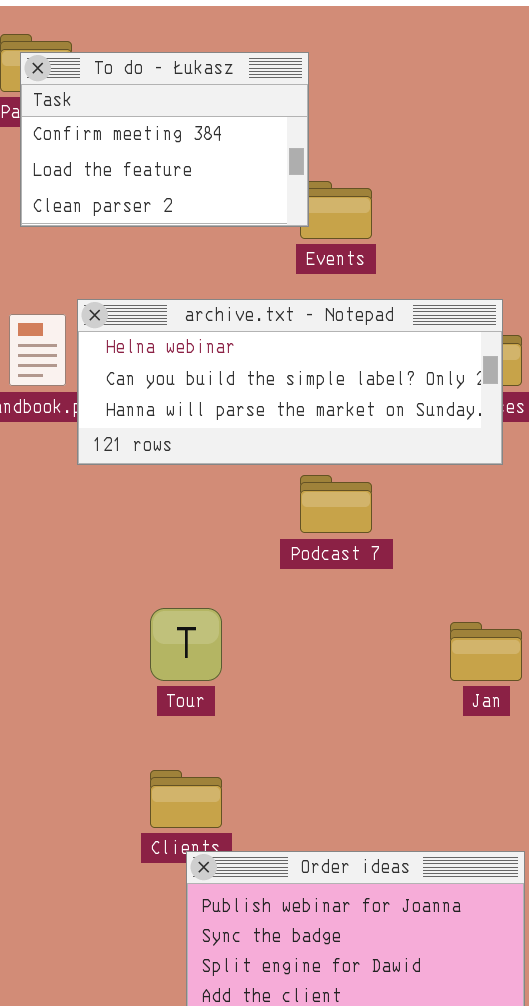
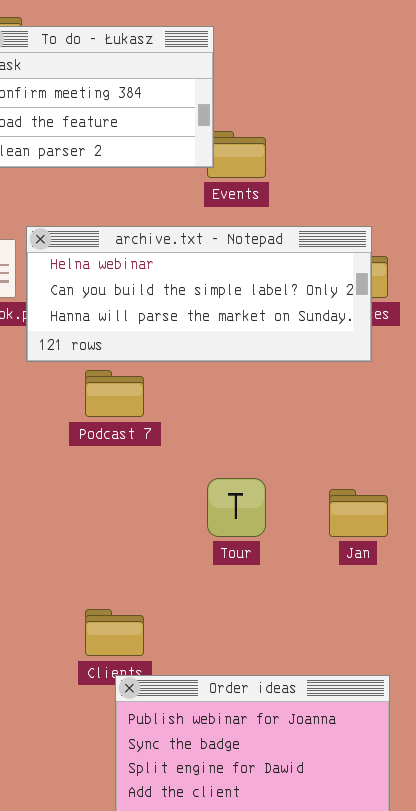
Podcast 7: [300,475,372,533] -> [85,370,144,417], moved
Tour: [150,608,222,681] -> [207,478,266,537], moved

